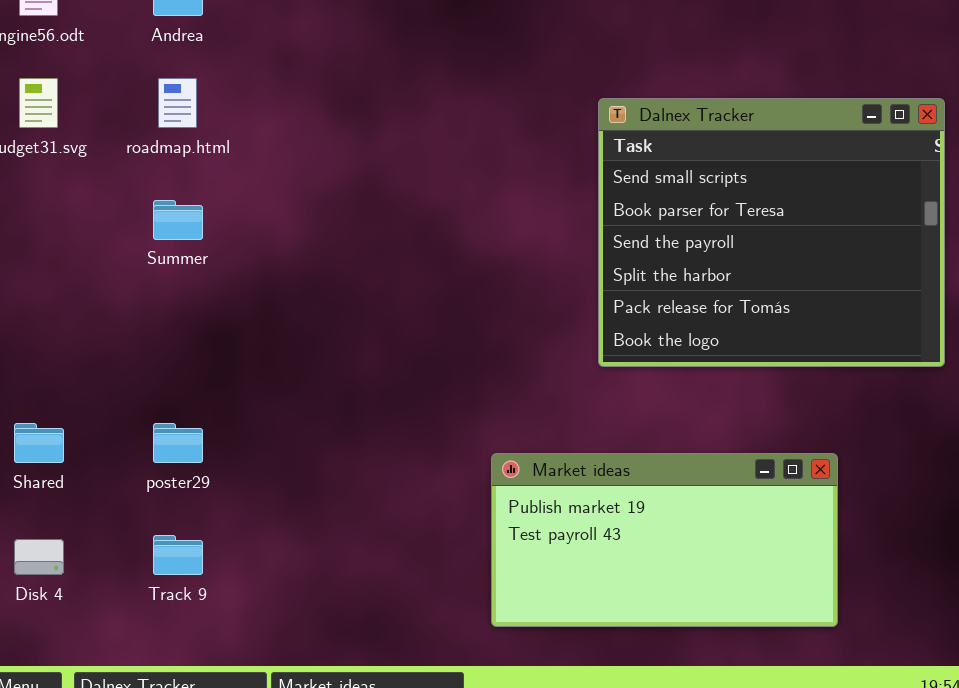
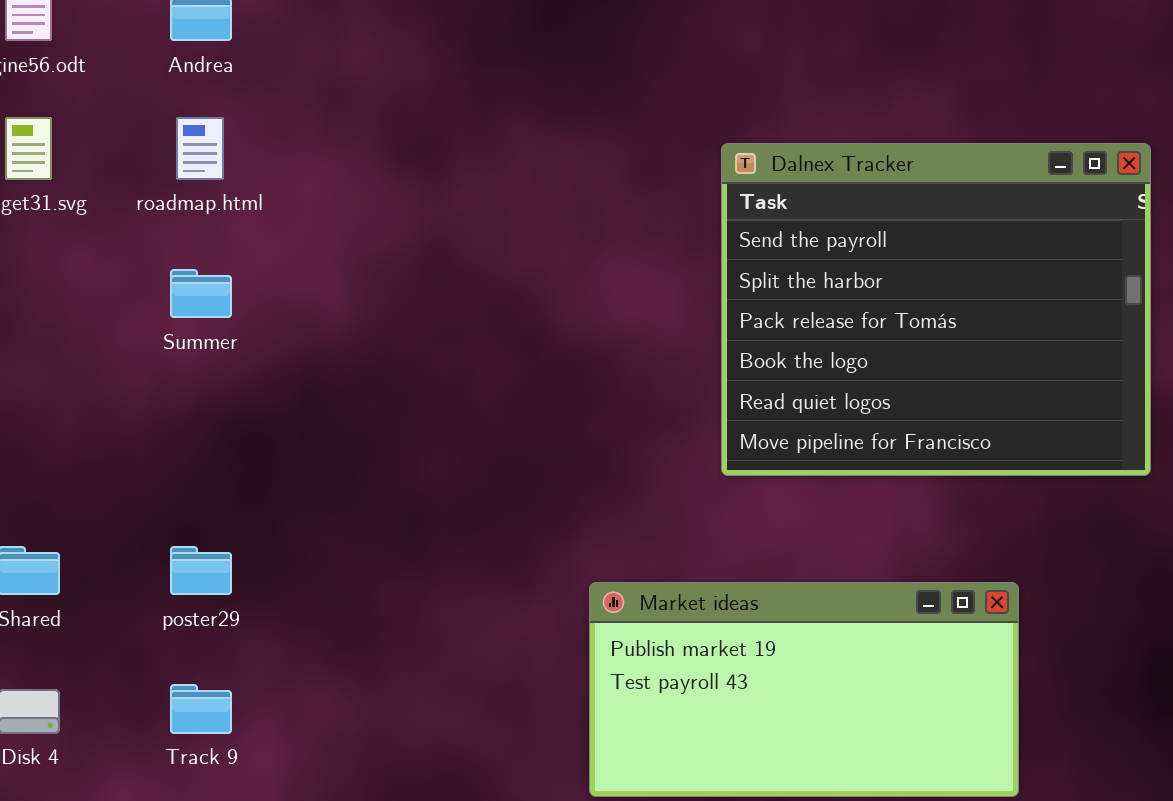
Dalnex Tracker: [598,98,945,367] -> [721,143,1151,476], scrolled down 2 rows

